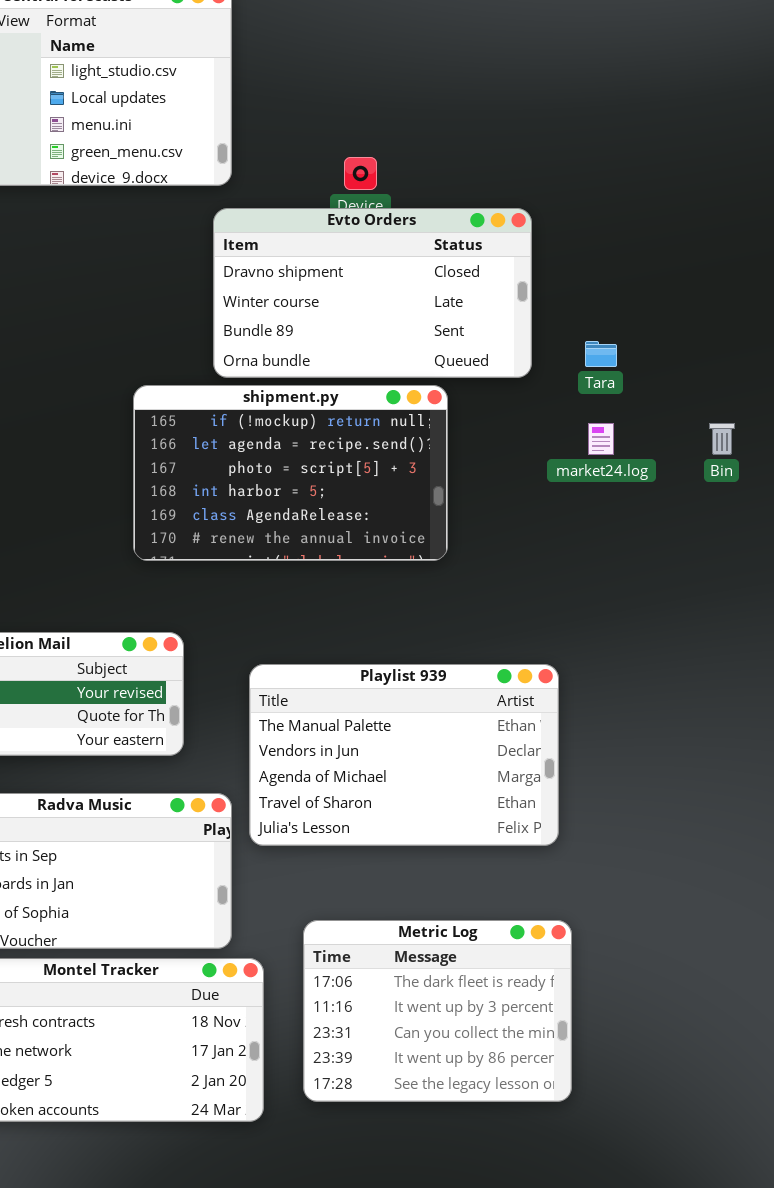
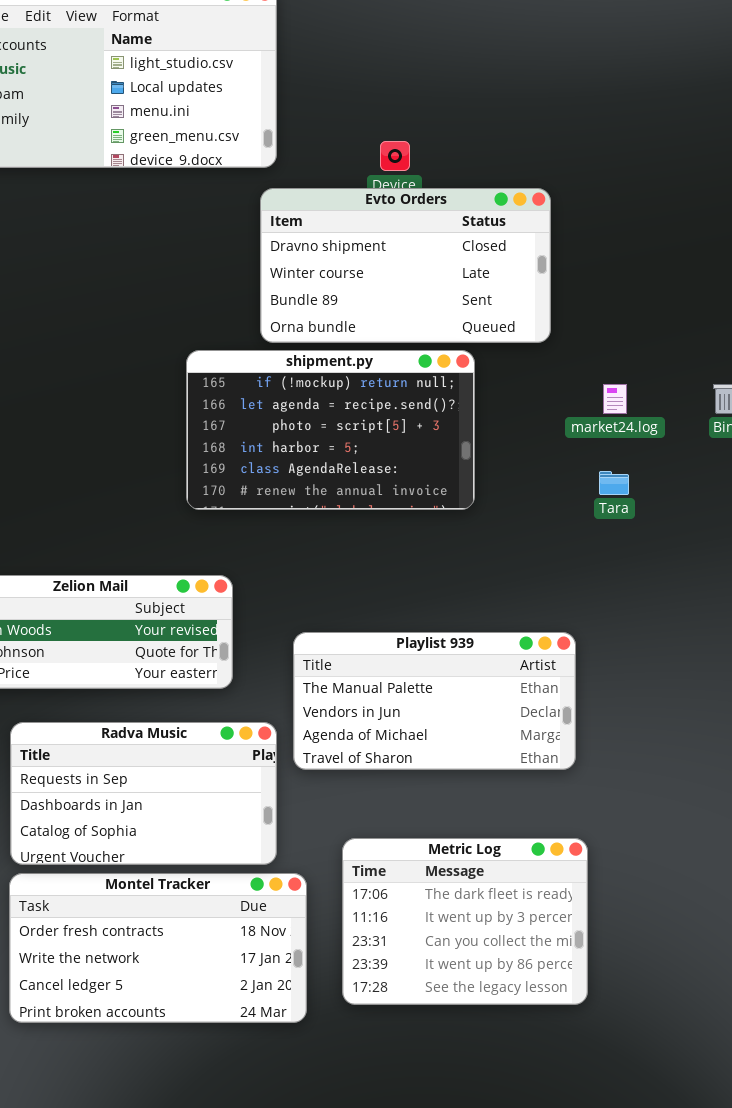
Tara: [585,341,617,367] -> [599,471,629,495], moved
Playlist 939: [249,664,559,846] -> [293,632,576,770], resized

